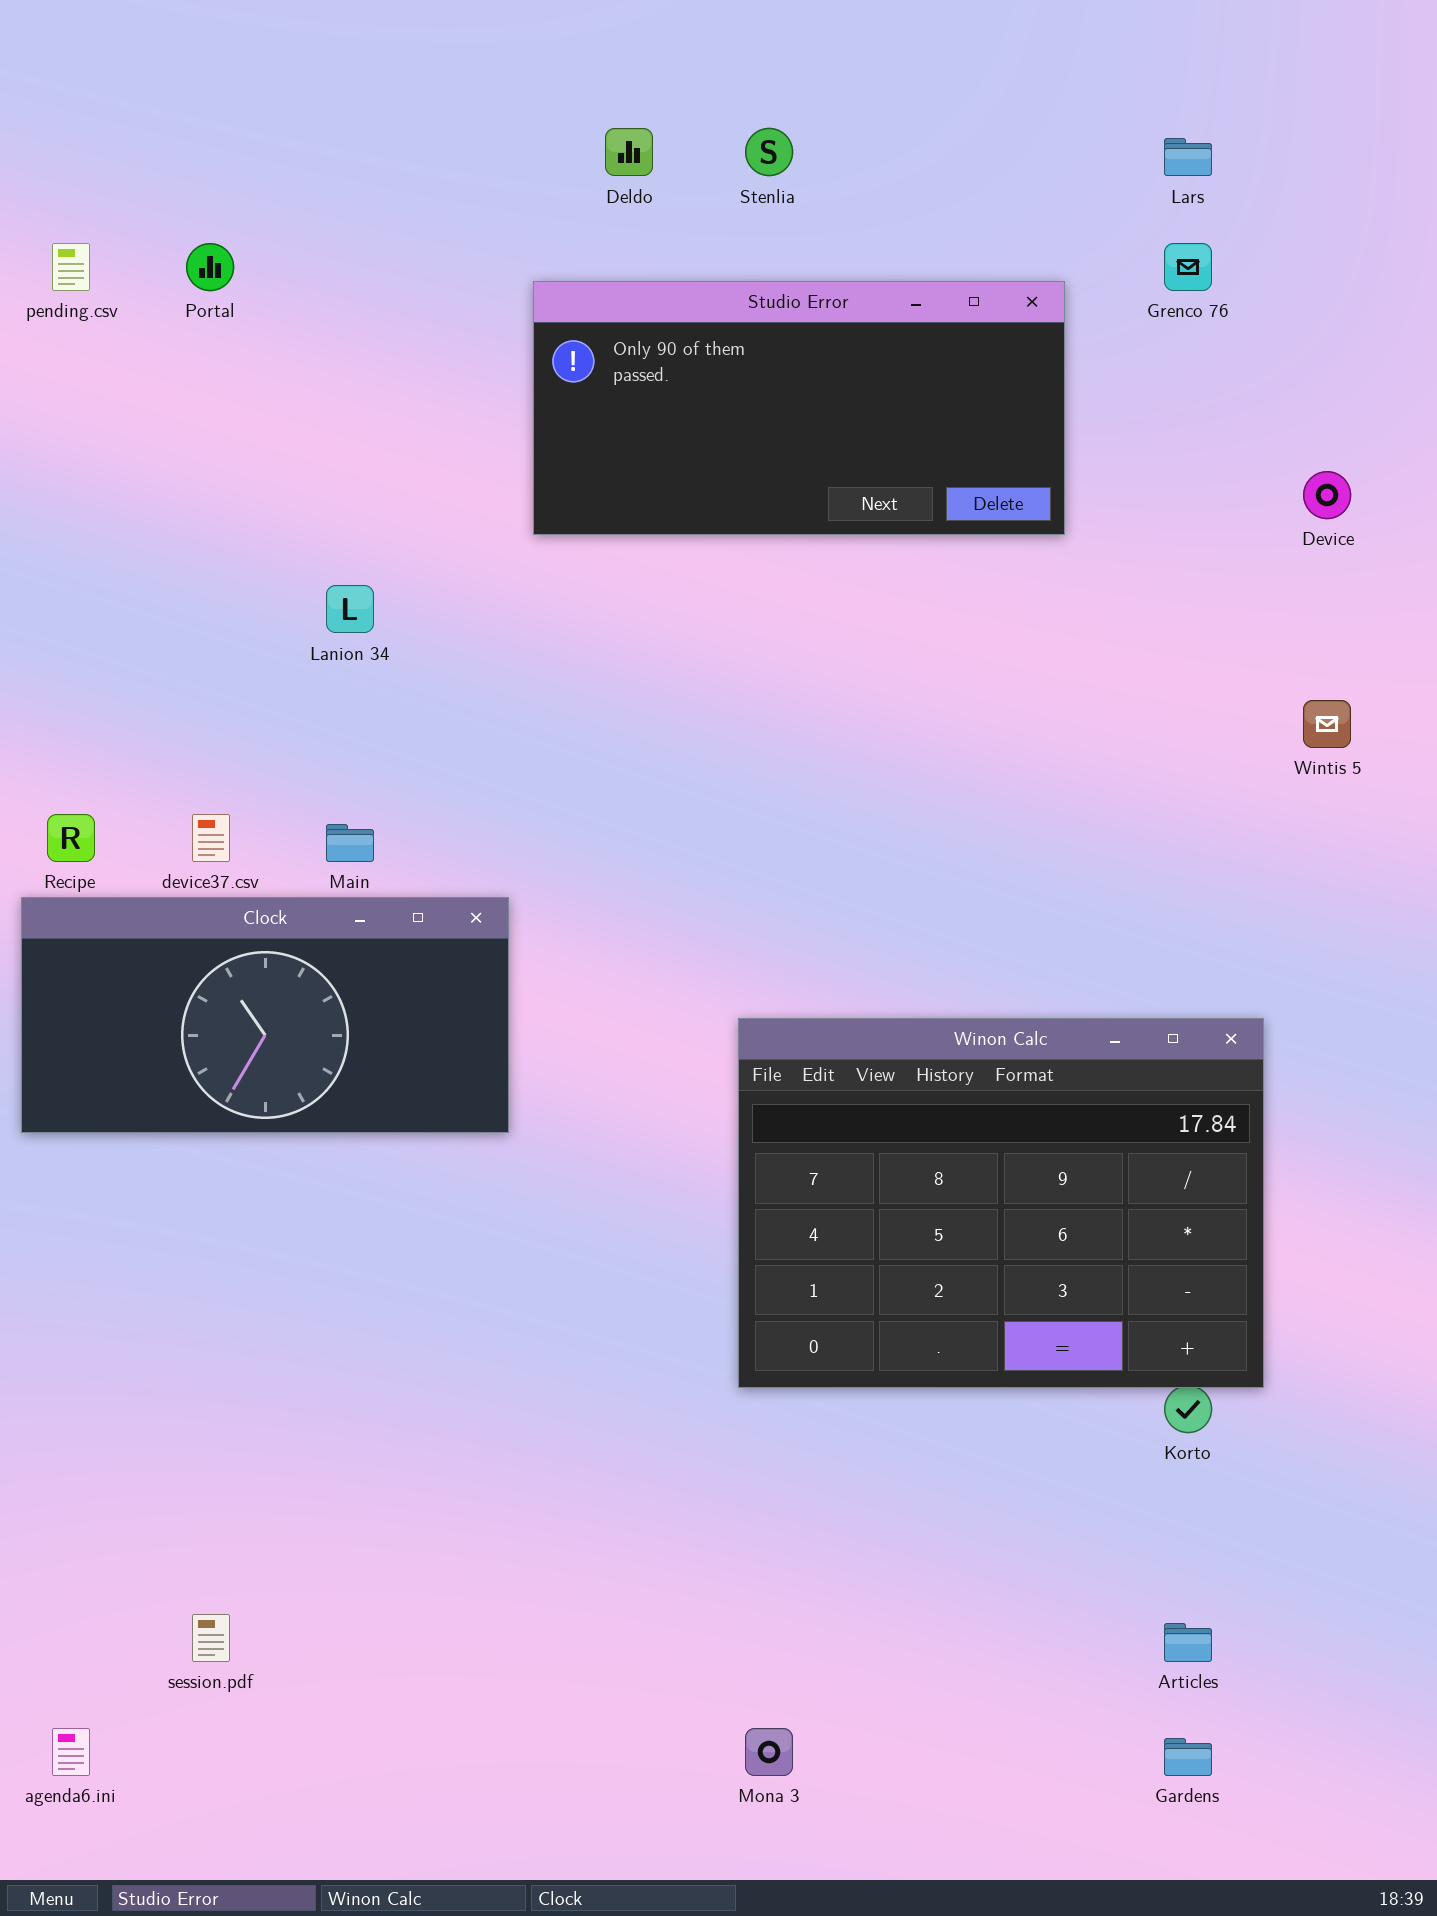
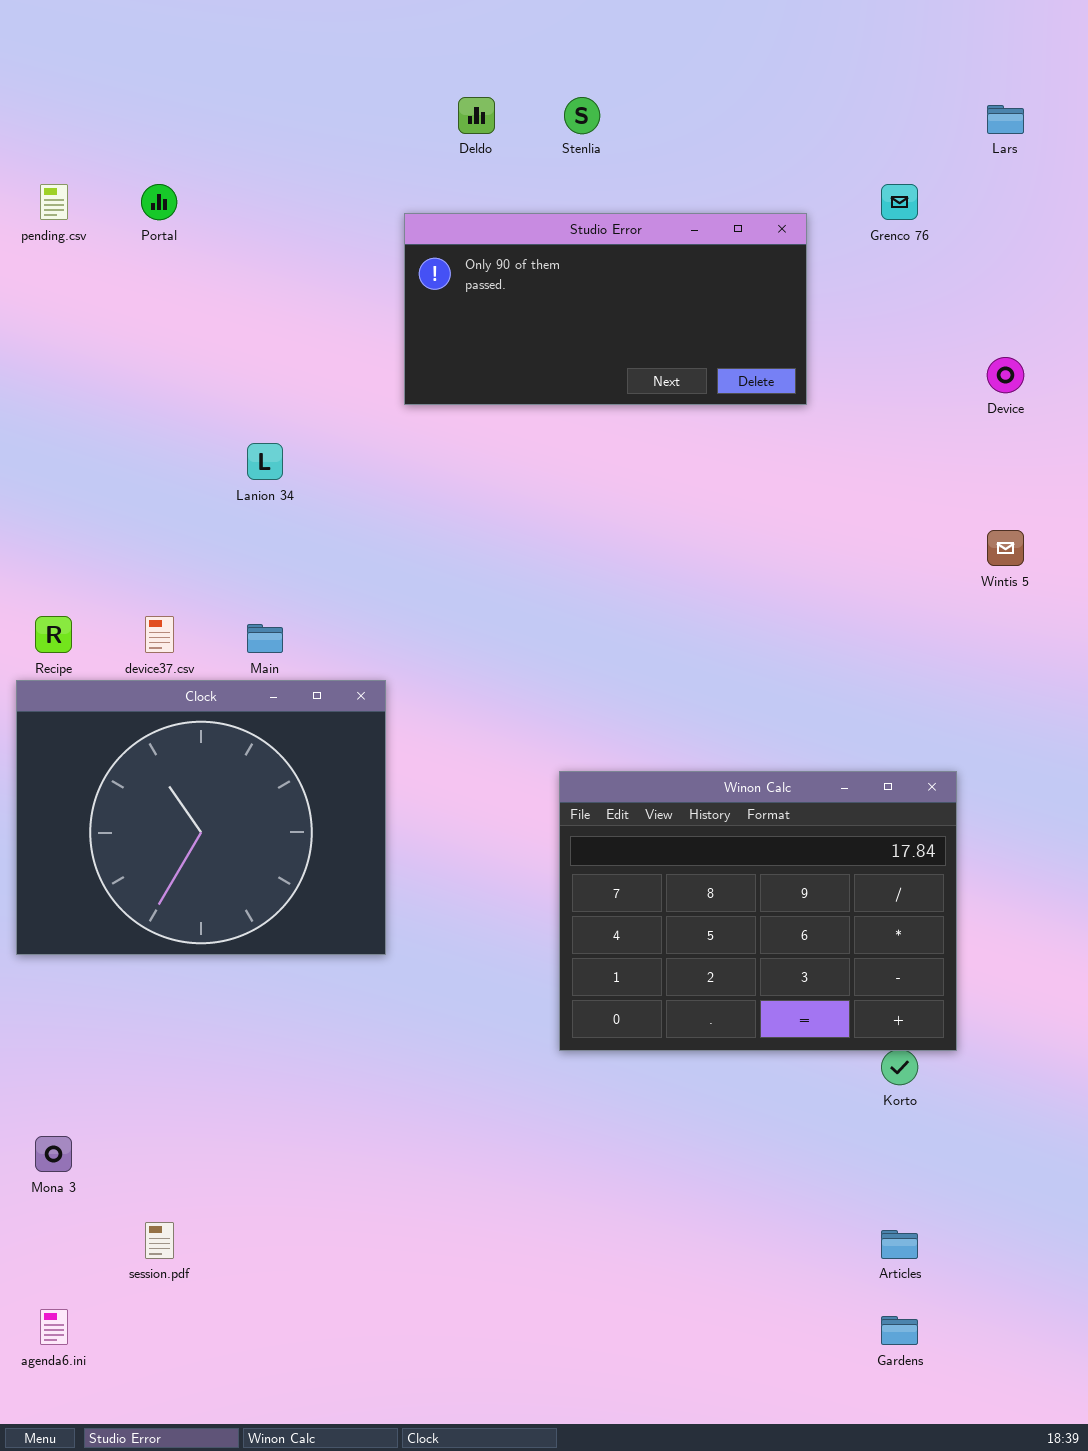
Lars: [1164,138,1212,176] -> [987,105,1024,134], moved
Clock: [21,897,509,1133] -> [16,680,386,955], resized
Mona 3: [745,1728,793,1776] -> [35,1136,72,1172], moved

